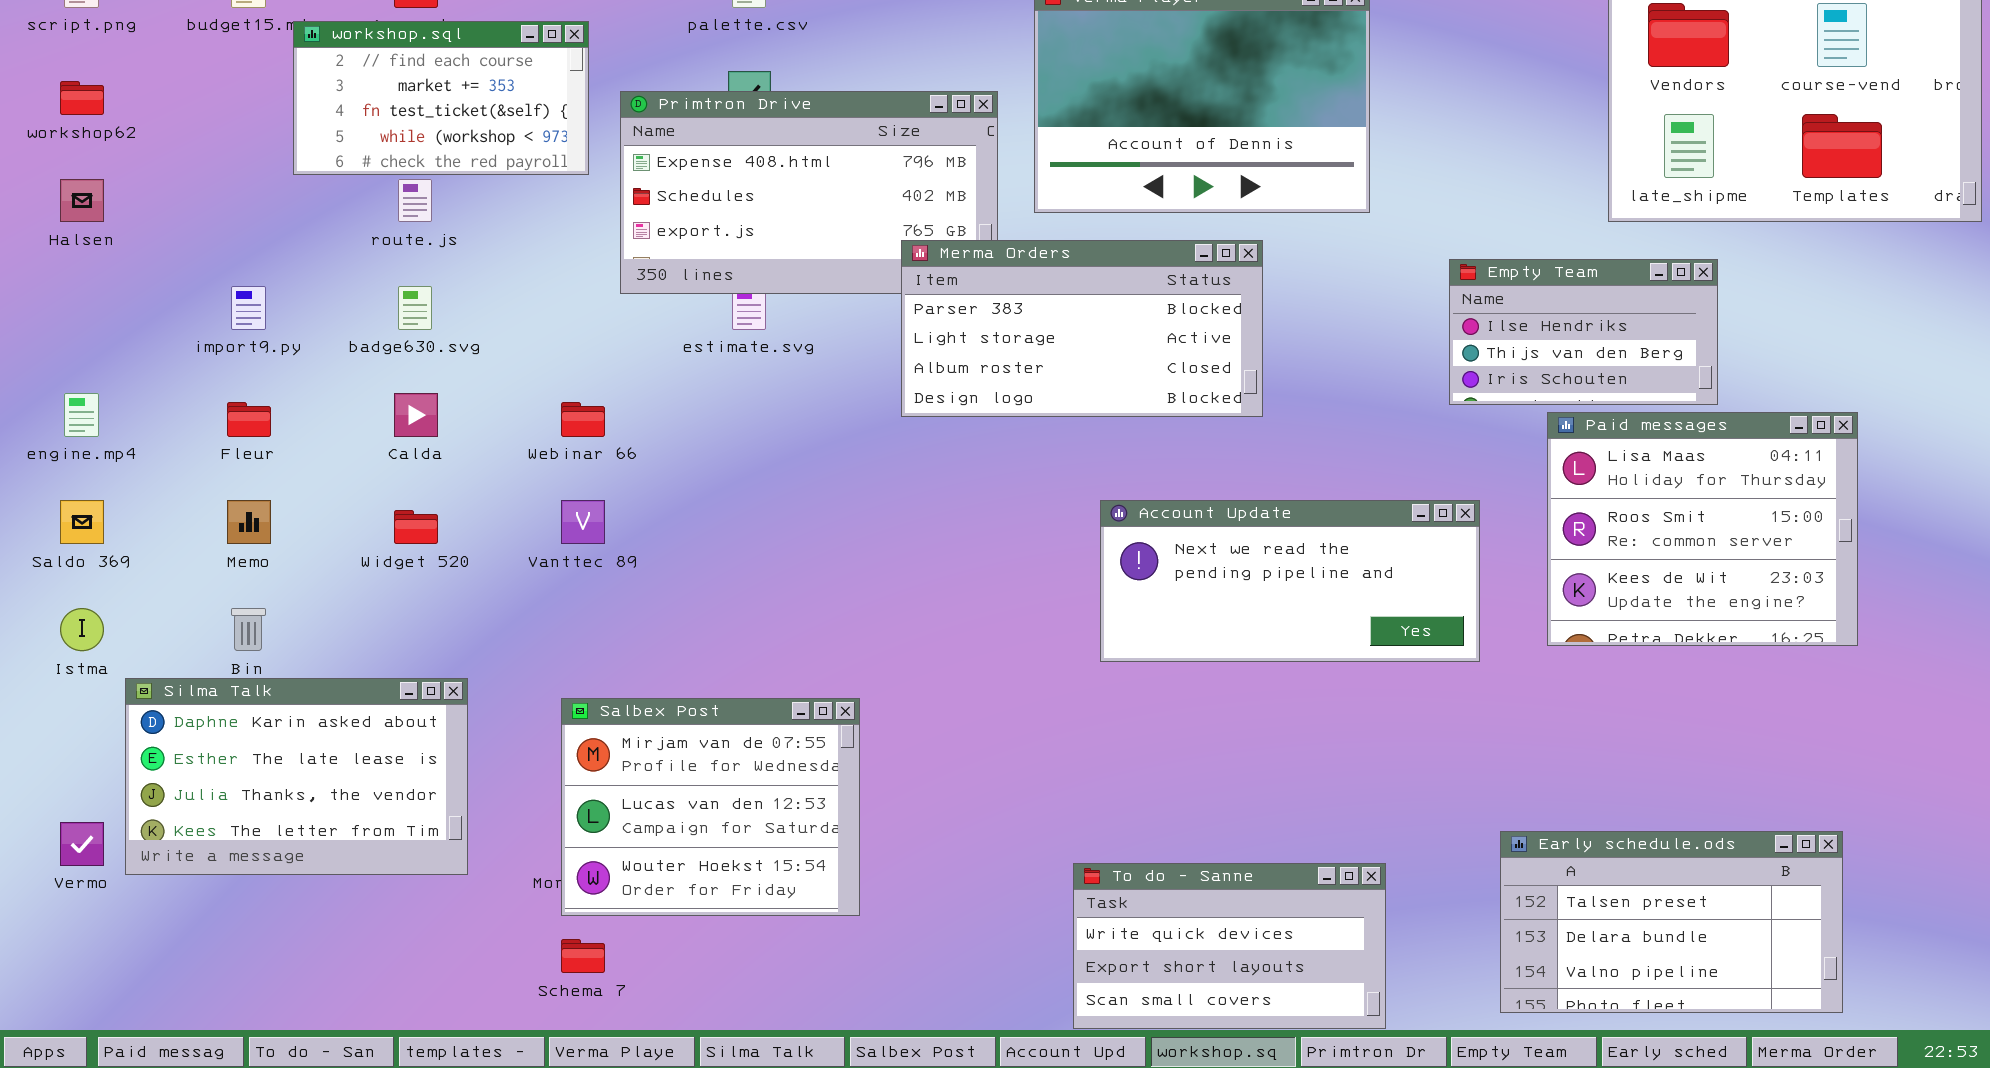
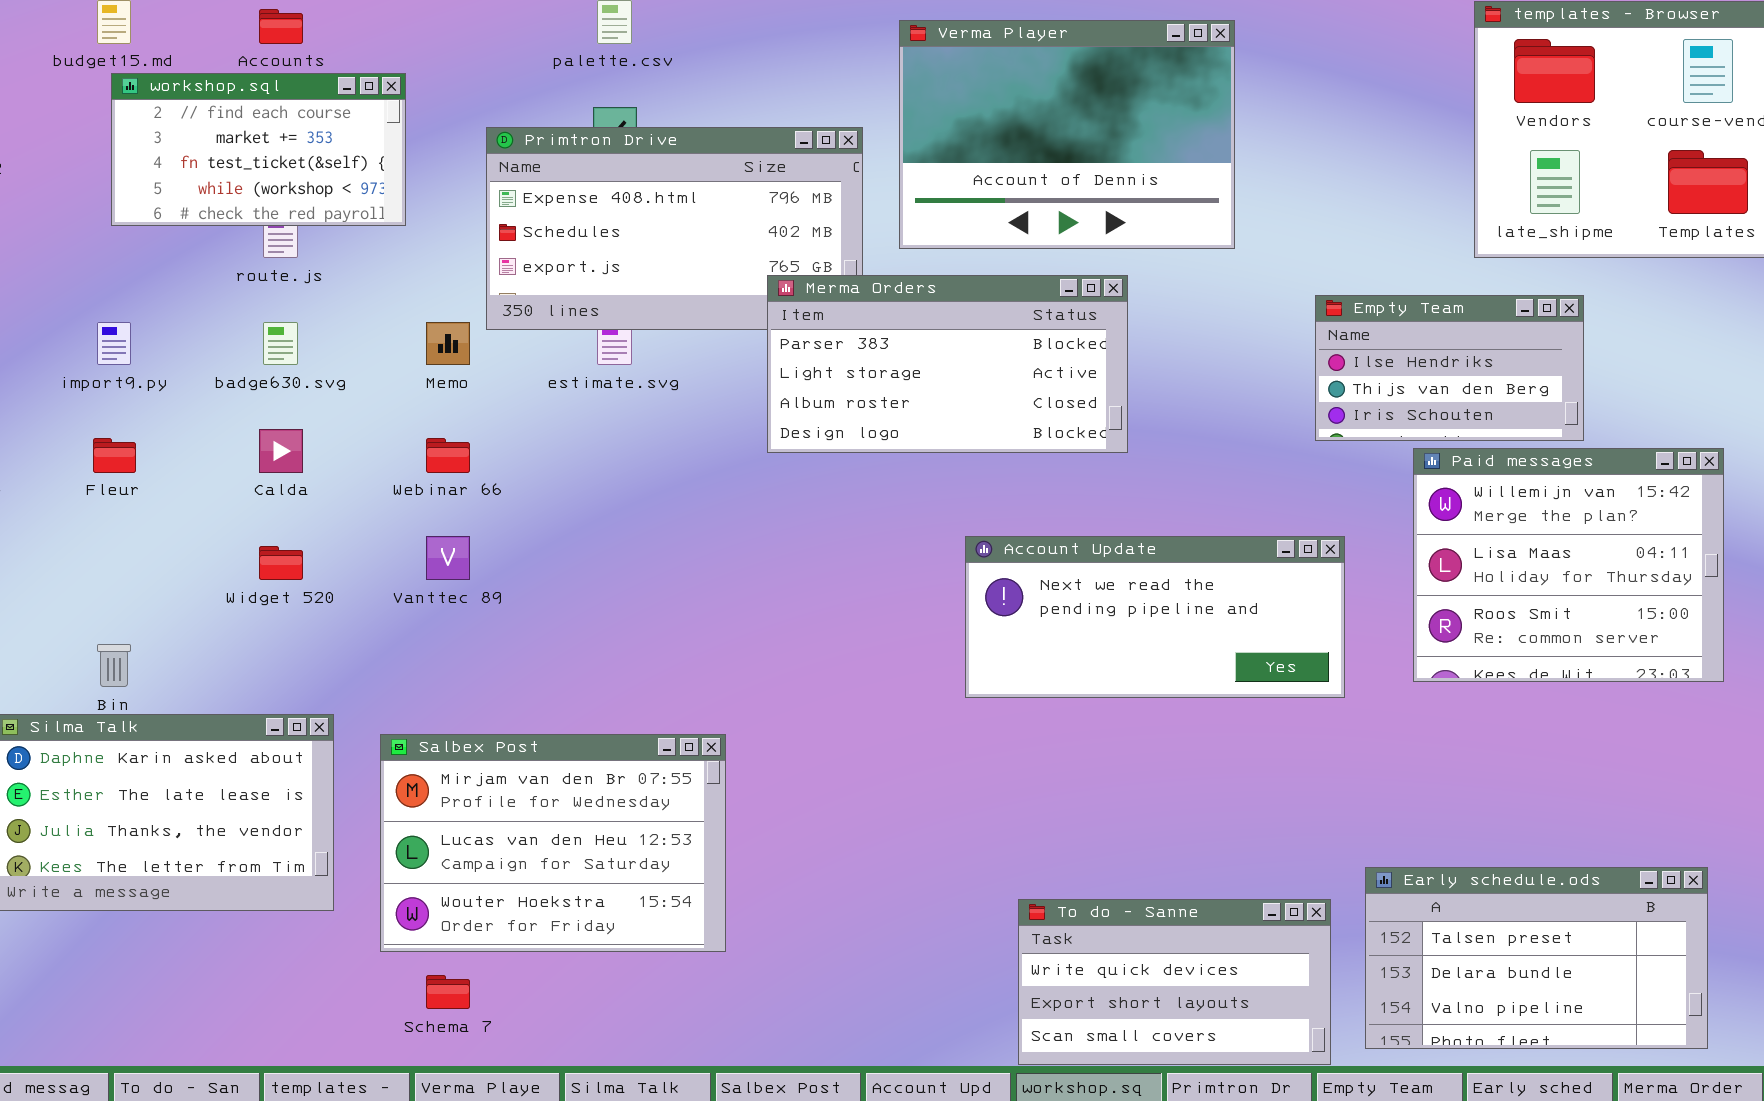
workshop.sql: [293,21,589,175] -> [111,73,406,226], moved
Paid messages: [1547,412,1858,646] -> [1413,448,1724,682], scrolled up 1 row
Memo: [227,500,271,544] -> [426,322,470,365], moved
Salbex Post: [561,698,860,916] -> [380,734,726,952], resized
To do - Sanne: [1073,863,1386,1029] -> [1018,899,1331,1065], moved

